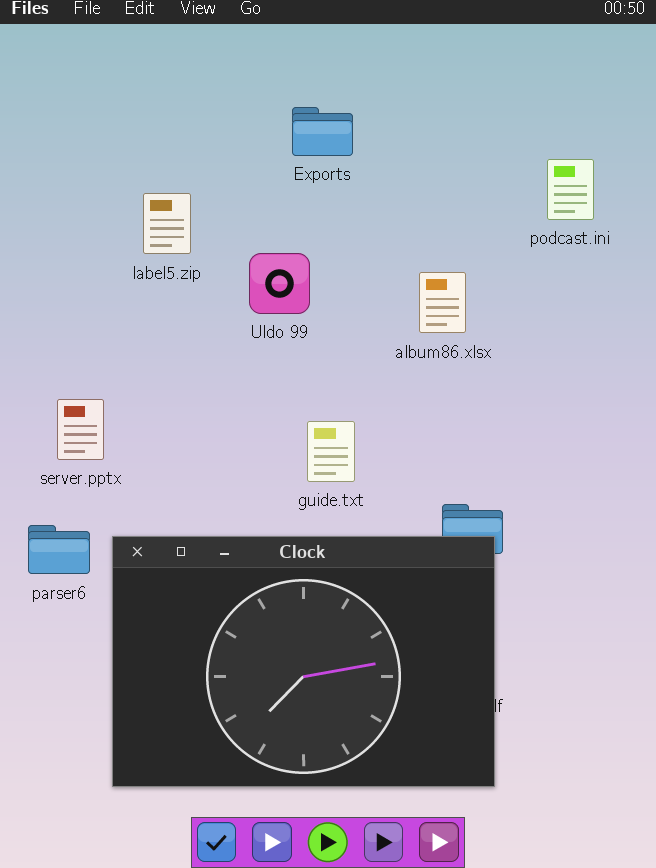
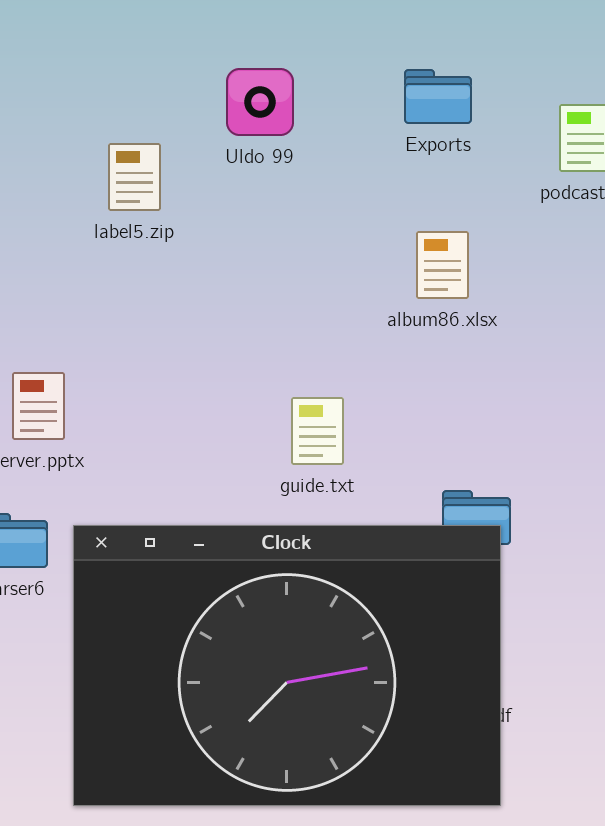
Exports: [292,107,353,156] -> [404,69,472,124], moved
Uldo 99: [249,253,310,314] -> [226,68,294,136], moved

